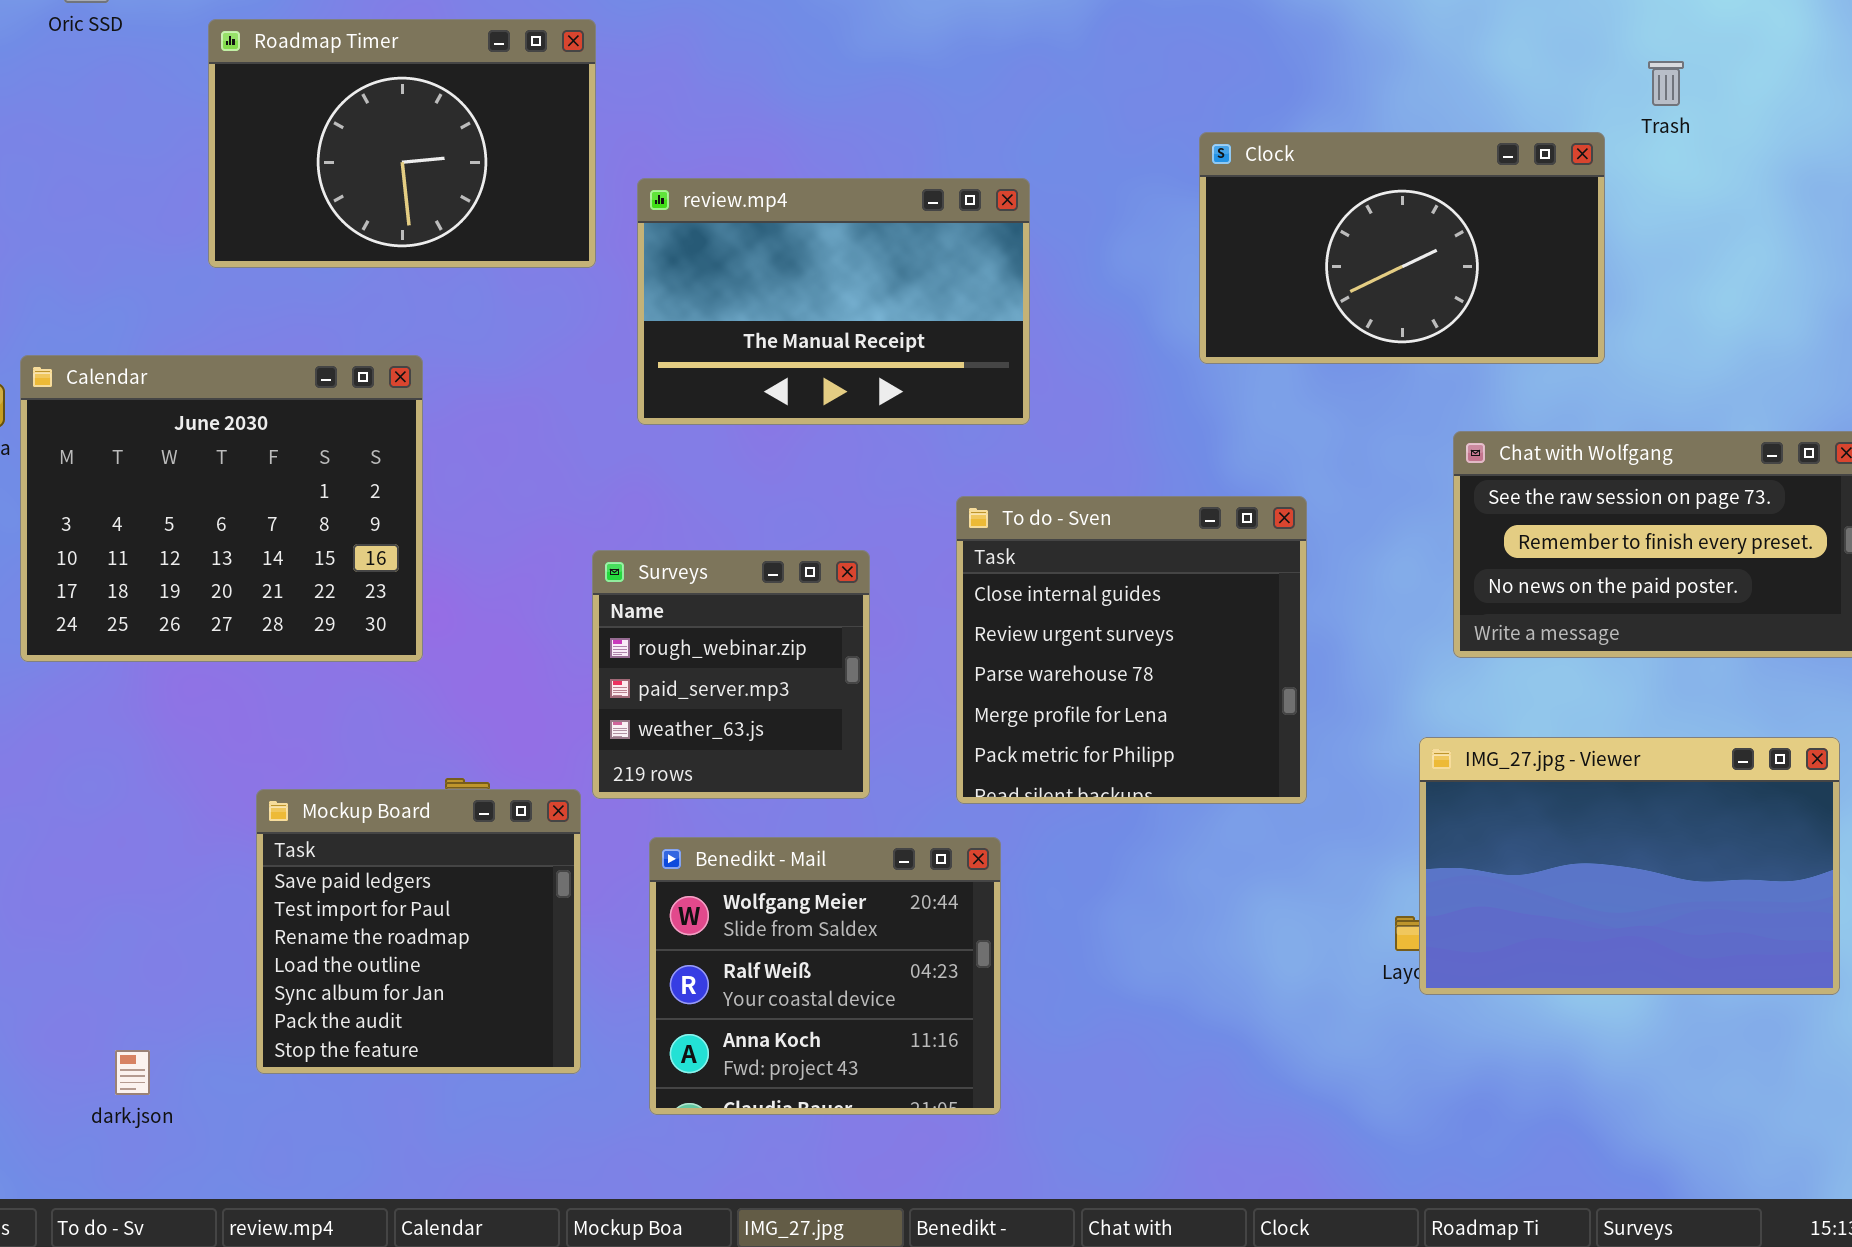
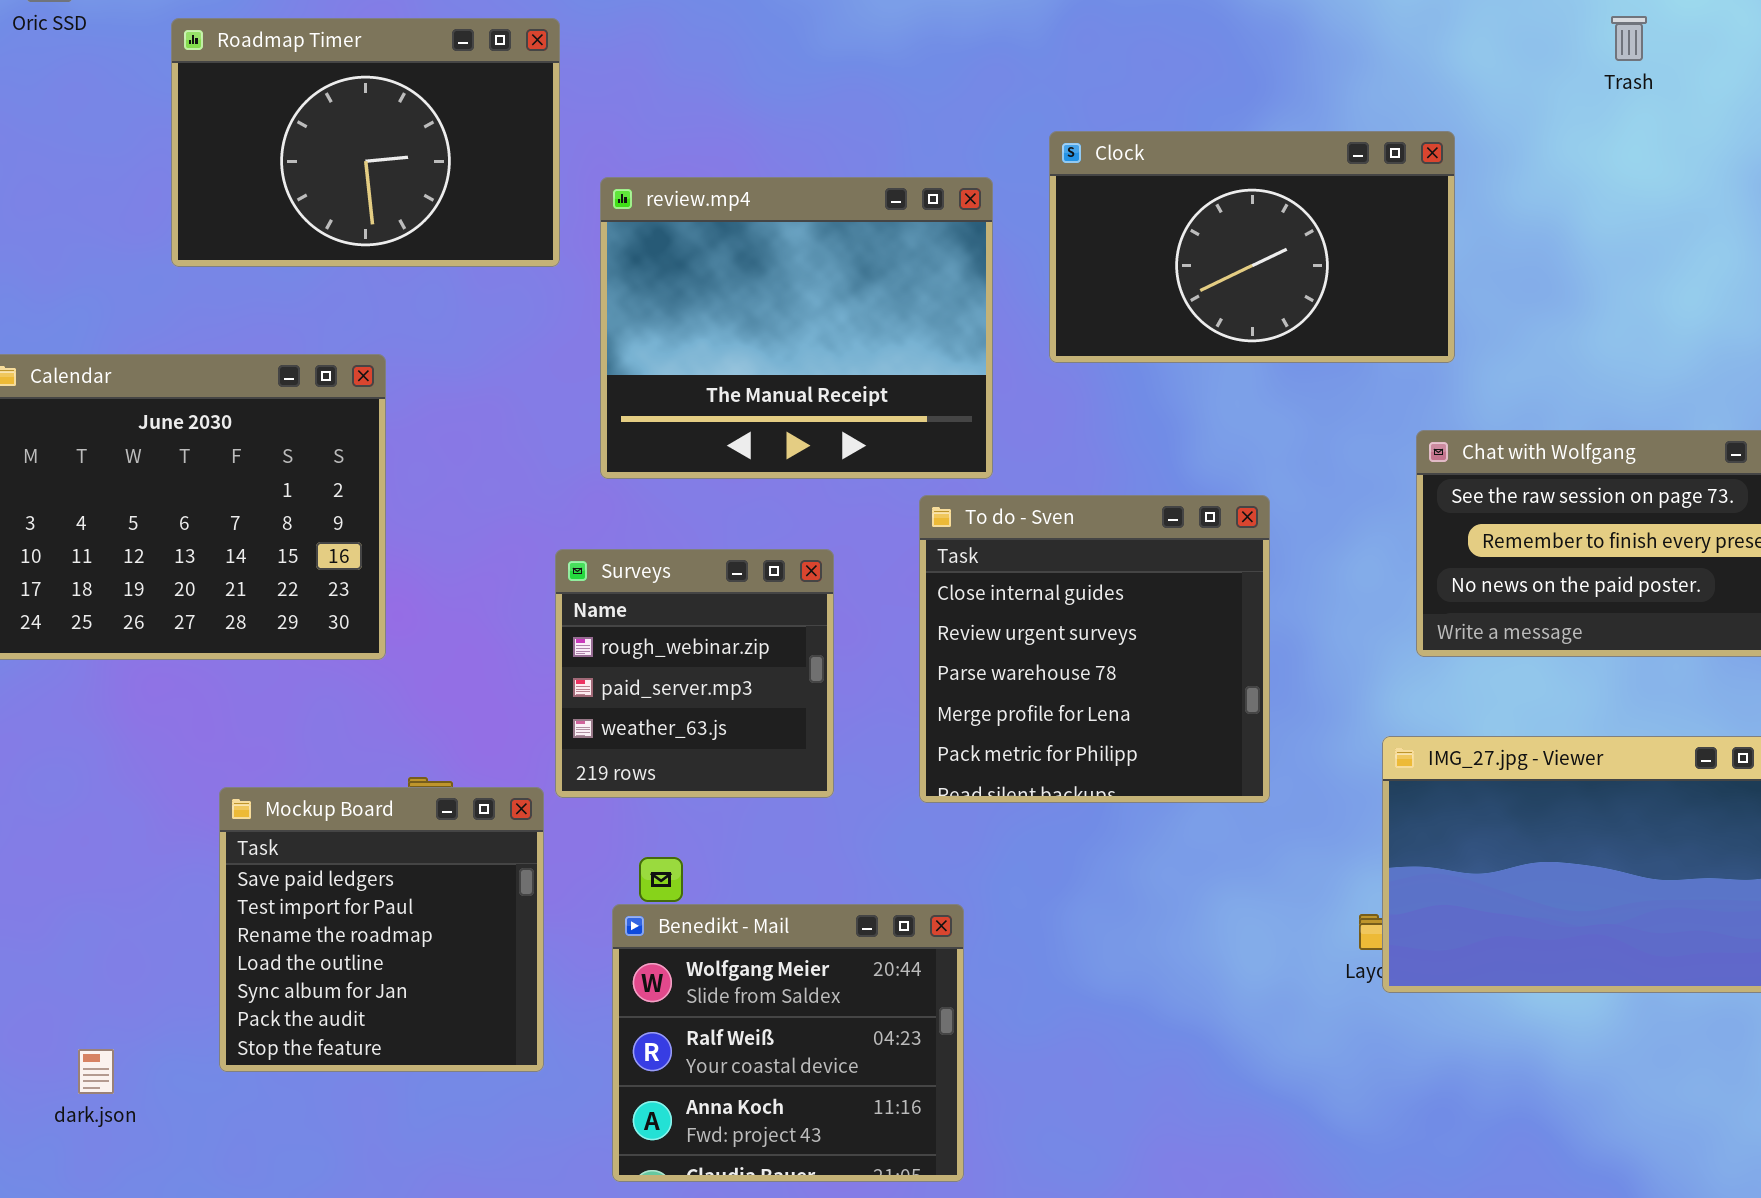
Trash: [1648,61,1684,106] -> [1611,16,1647,61], moved
Clock: [1199,132,1605,364] -> [1049,131,1455,363], moved
review.mp4: [637,178,1030,425] -> [600,177,993,479], resized
Benedikt - Mail: [649,837,1001,1115] -> [612,904,964,1182], moved

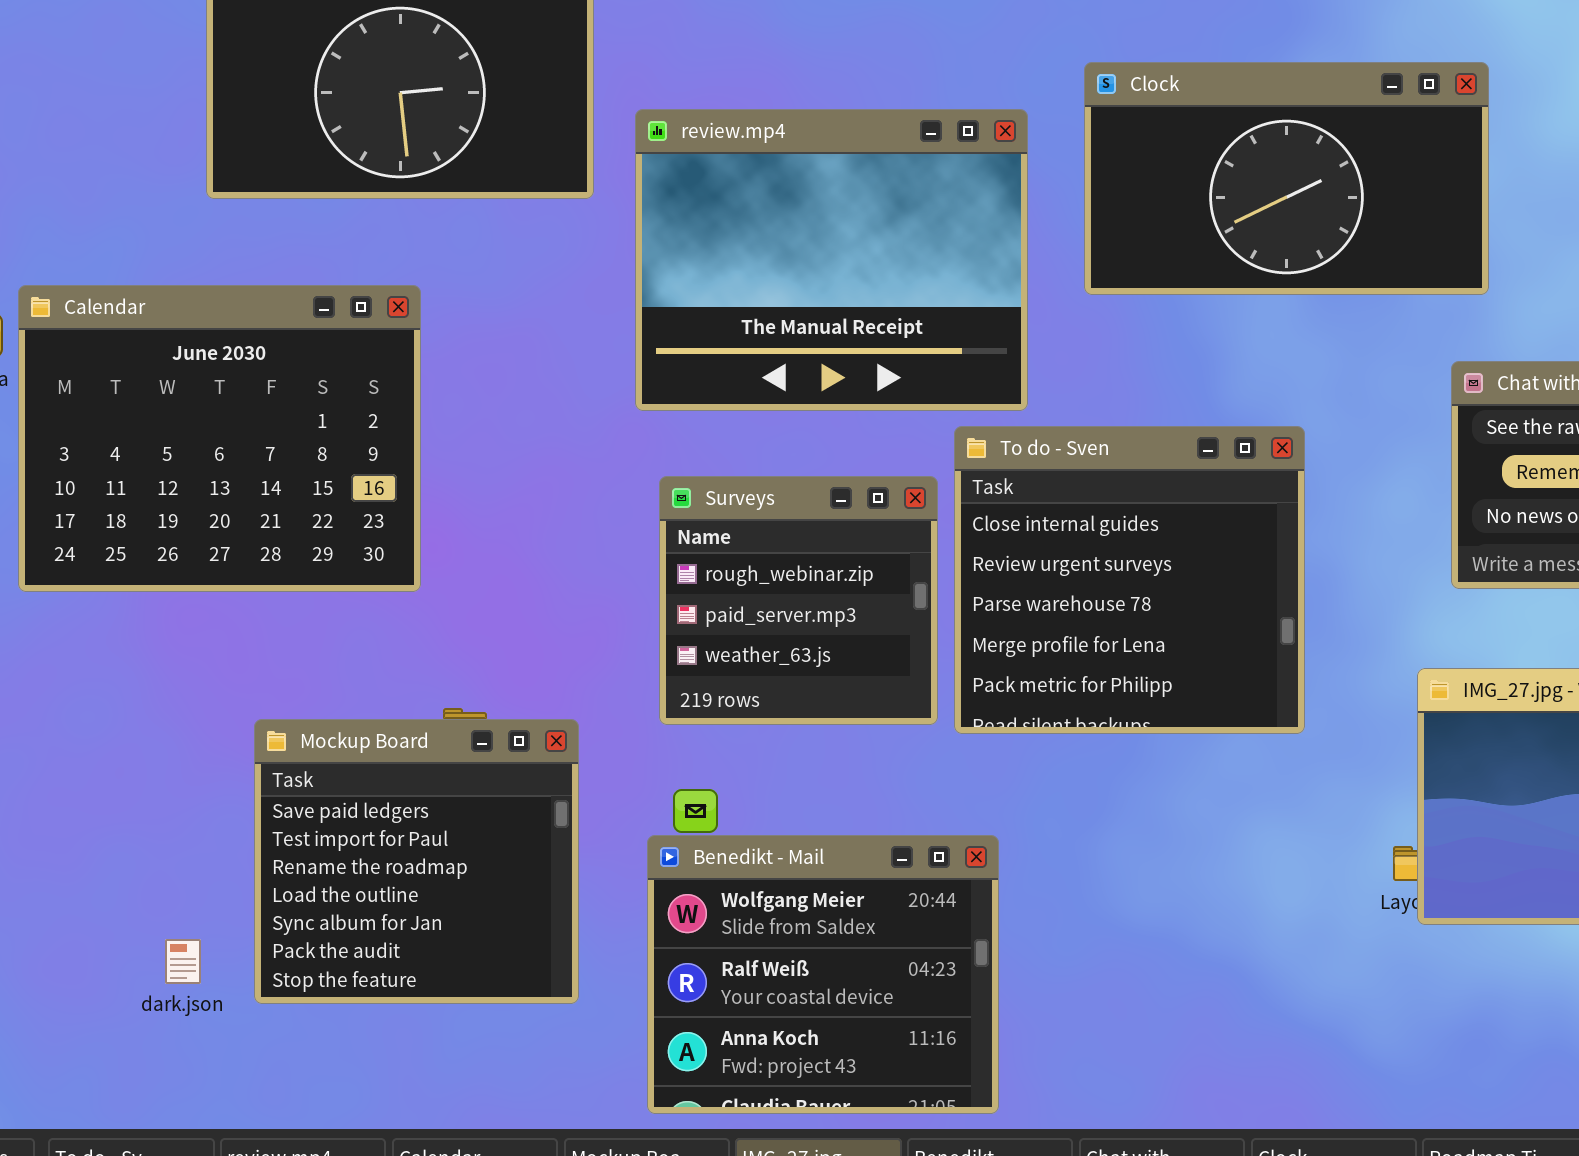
Surveys: [555,549,834,798] -> [659,476,938,725], moved
dark.json: [78,1049,114,1094] -> [165,939,201,984], moved

